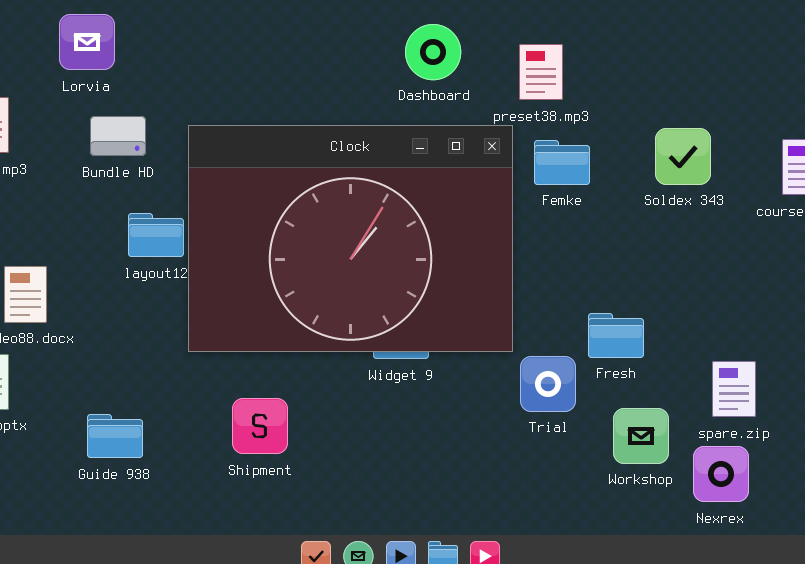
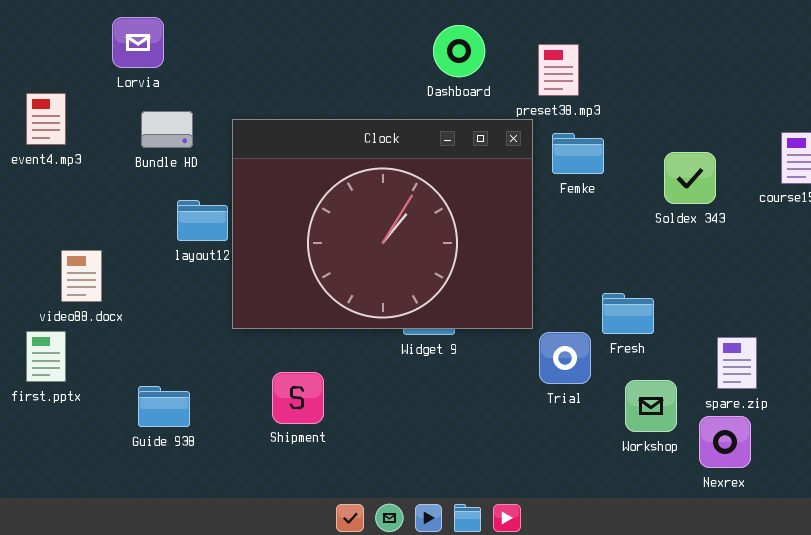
Soldex 343: [655,128,711,185] -> [664,152,716,204], moved

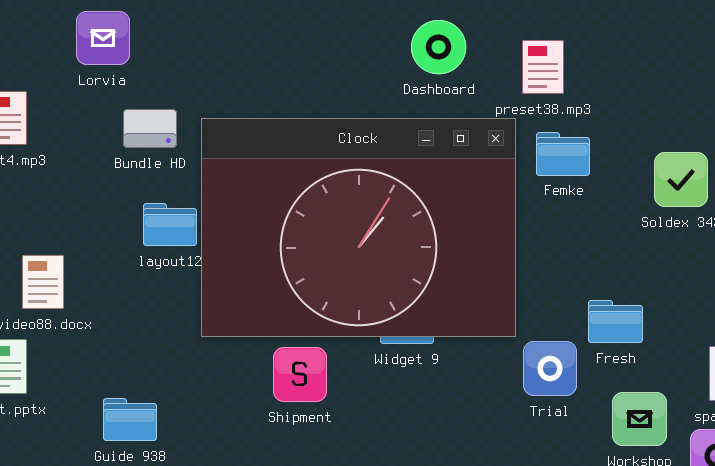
Bundle HD: [141,111,193,148] -> [123,109,177,148], moved
Shipment: [272,372,324,424] -> [273,347,327,402], moved

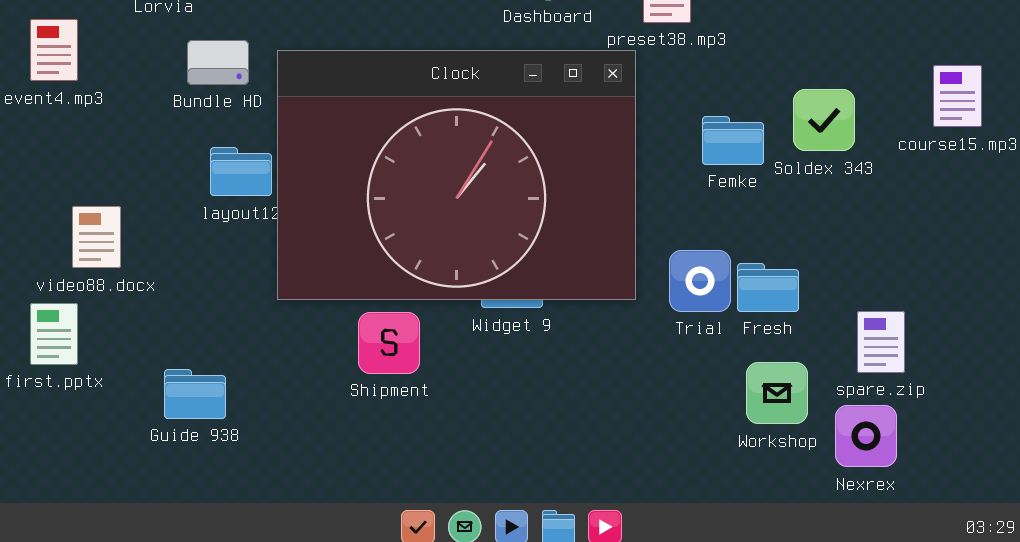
Femke: [536,132,590,176] -> [702,116,764,165], moved
Fresh: [588,300,643,343] -> [737,263,799,312], moved
Trial: [523,341,577,396] -> [669,250,731,312], moved

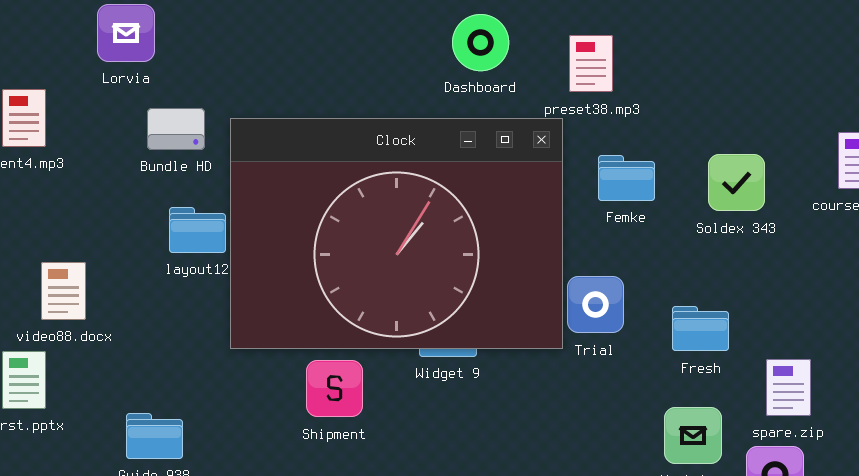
Femke: [702,116,764,165] -> [598,155,655,201], moved
Trial: [669,250,731,312] -> [567,276,624,333], moved
Fresh: [737,263,799,312] -> [672,306,729,351], moved

